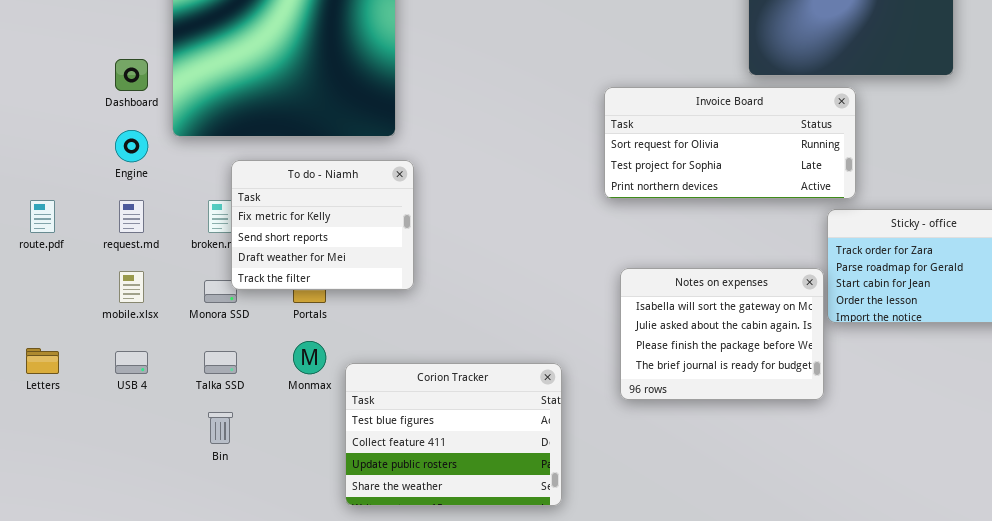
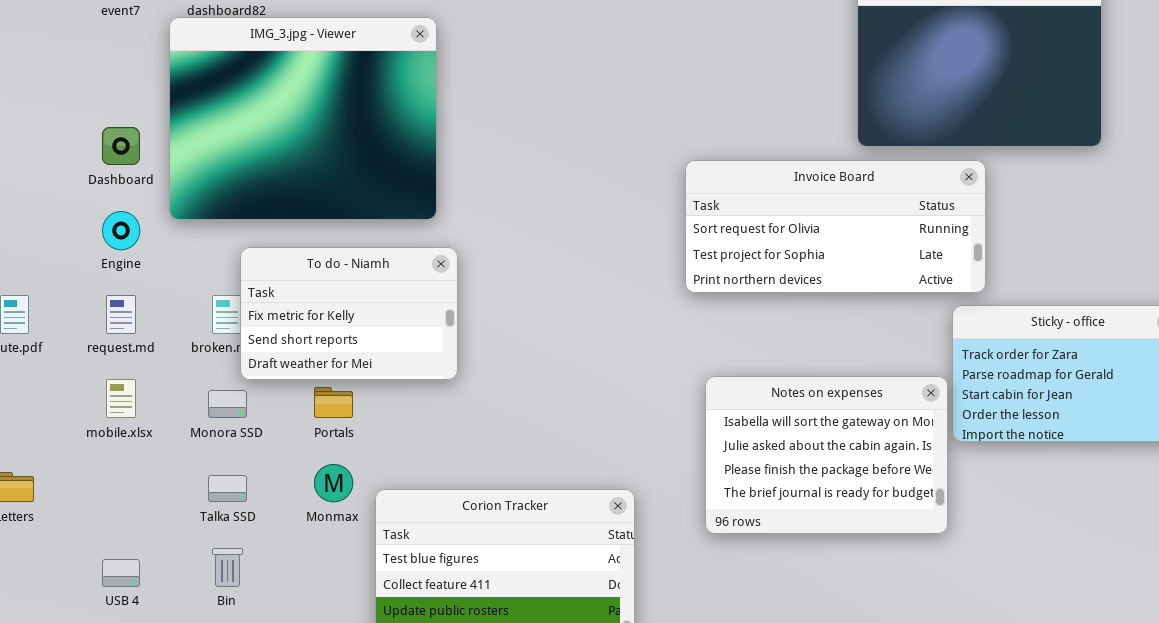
To do - Niamh: [231,160,414,290] -> [240,247,458,380], resized
USB 4: [115,351,148,374] -> [102,559,140,587], moved

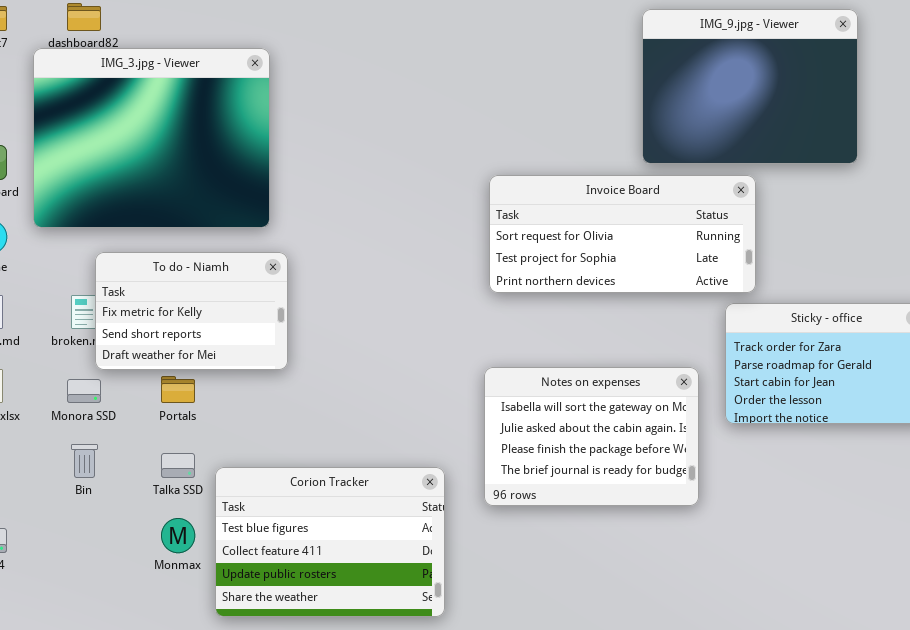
Notes on expenses: [705,376,948,534] -> [484,367,699,506], moved
Monmax: [314,464,353,502] -> [161,518,195,553], moved
Talka SSD: [208,475,247,502] -> [161,453,195,478], moved
Bin: [212,548,243,587] -> [71,444,98,478], moved

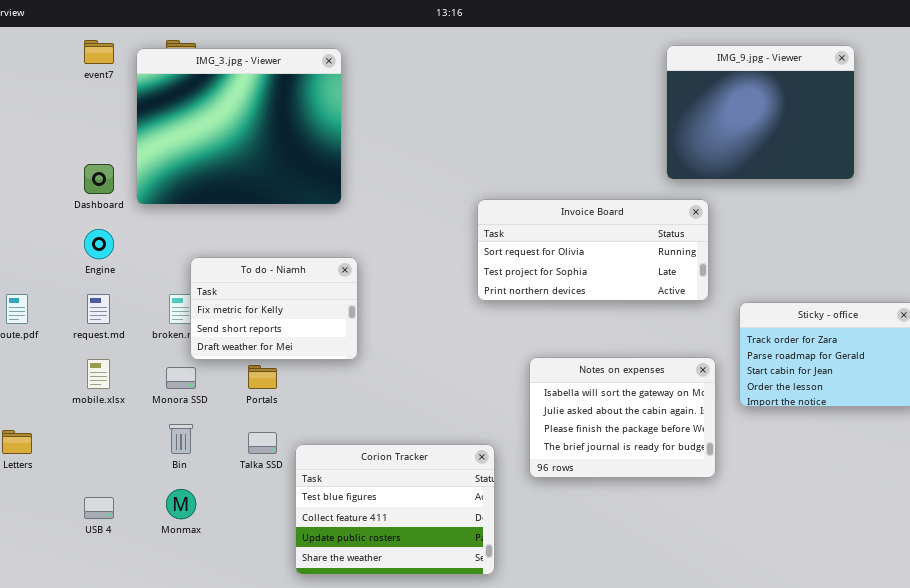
IMG_3.jpg - Viewer: [33,48,270,228] -> [136,48,342,205], moved
Invoice Board: [489,175,756,293] -> [477,199,709,301], moved
Monmax: [161,518,195,553] -> [166,489,196,519], moved

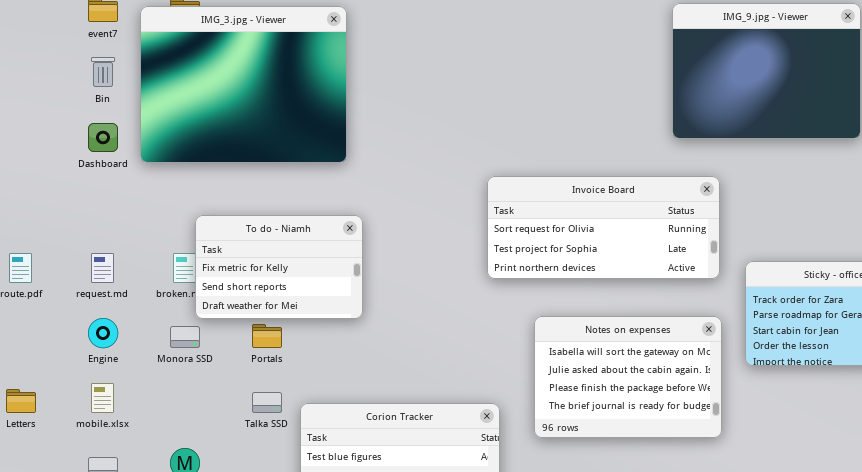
Invoice Board: [477,199,709,301] -> [487,176,720,279], moved
Engine: [84,229,114,259] -> [88,318,118,348], moved
mobile.xlsx: [87,359,110,389] -> [91,383,114,413], moved
Bin: [169,424,193,454] -> [91,57,115,87], moved

